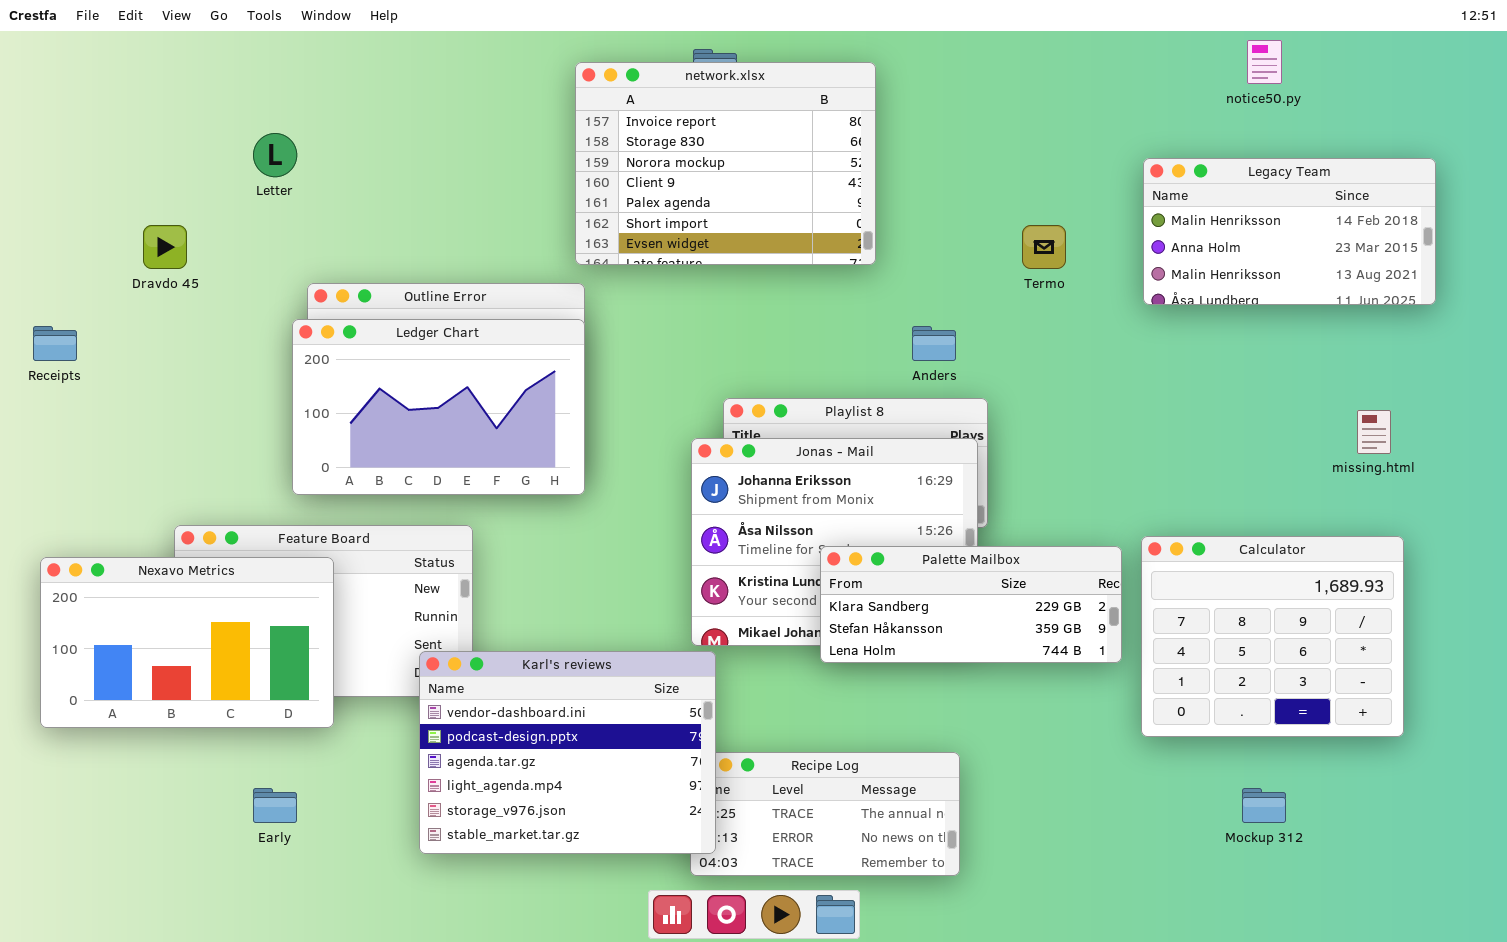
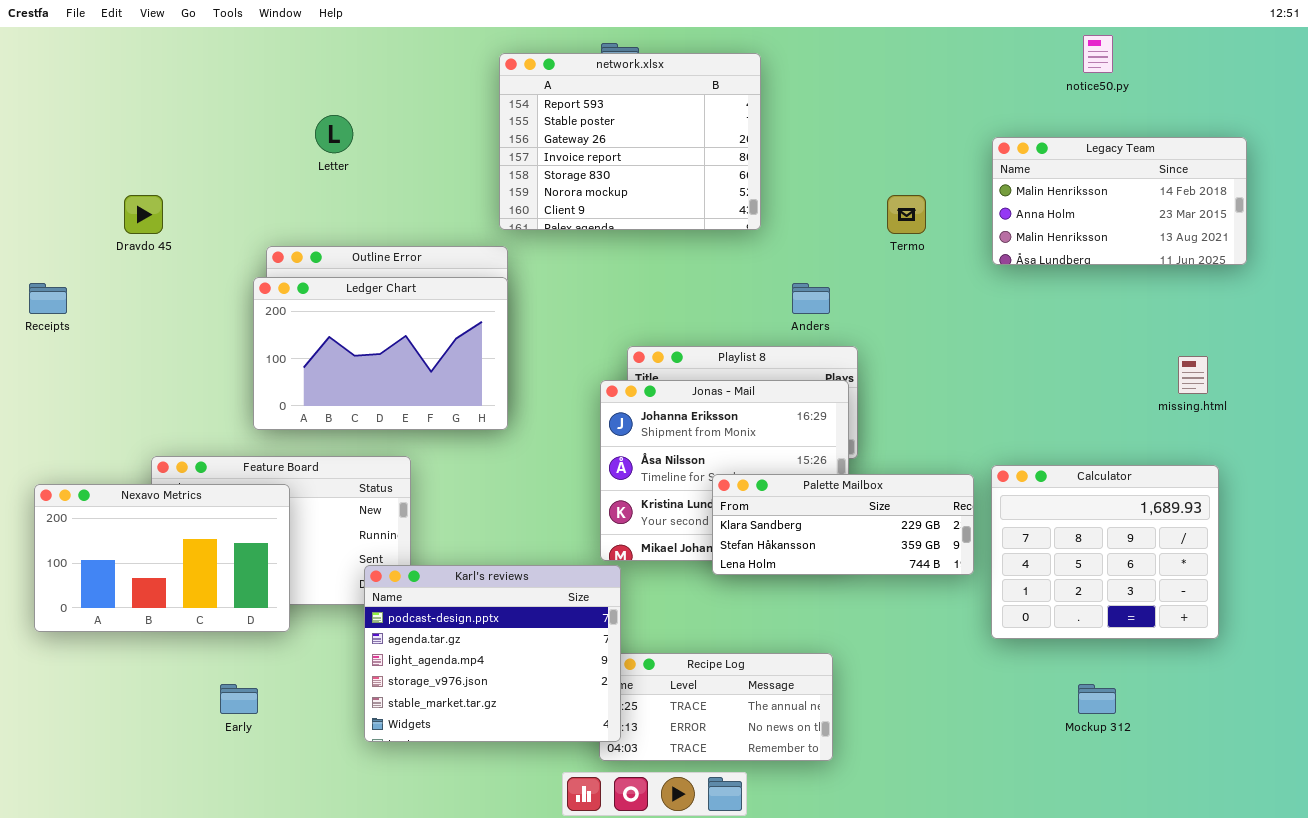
network.xlsx: [575,62,876,265] -> [499,53,761,230], scrolled up 3 rows
Letter: [253,133,297,177] -> [315,115,353,153], moved
Karl's reviews: [419,651,716,854] -> [364,565,621,742], scrolled down 1 row

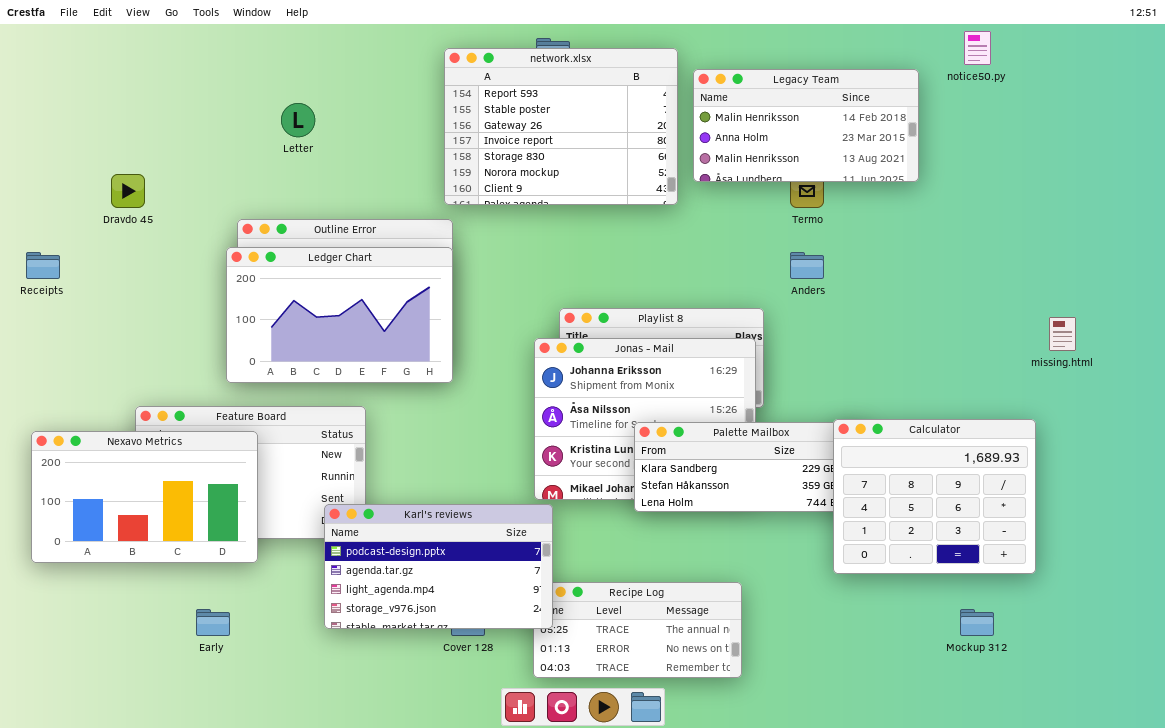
Legacy Team: [992,137,1247,265] -> [693,69,919,182], moved
Anders: [792,283,830,314] -> [790,252,824,279], moved
Calculator: [991,465,1219,639] -> [833,419,1036,574], moved
Karl's reviews: [364,565,621,742] -> [324,504,553,629], resized

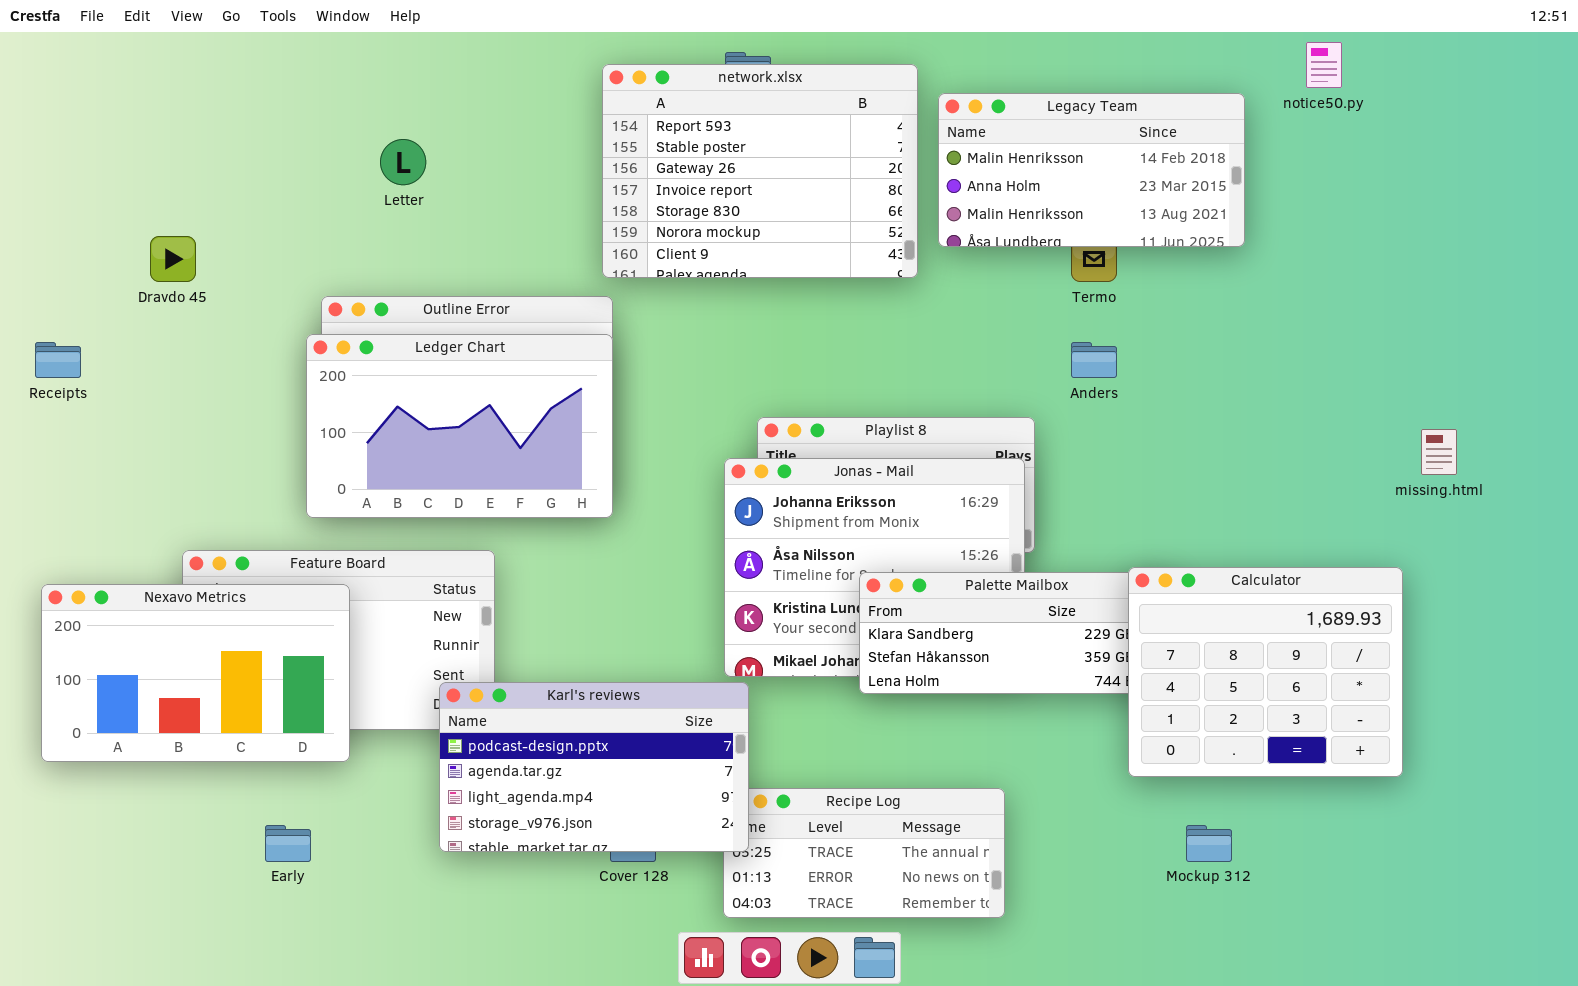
Mockup 312: [960,609,994,636] -> [1186,825,1232,862], moved

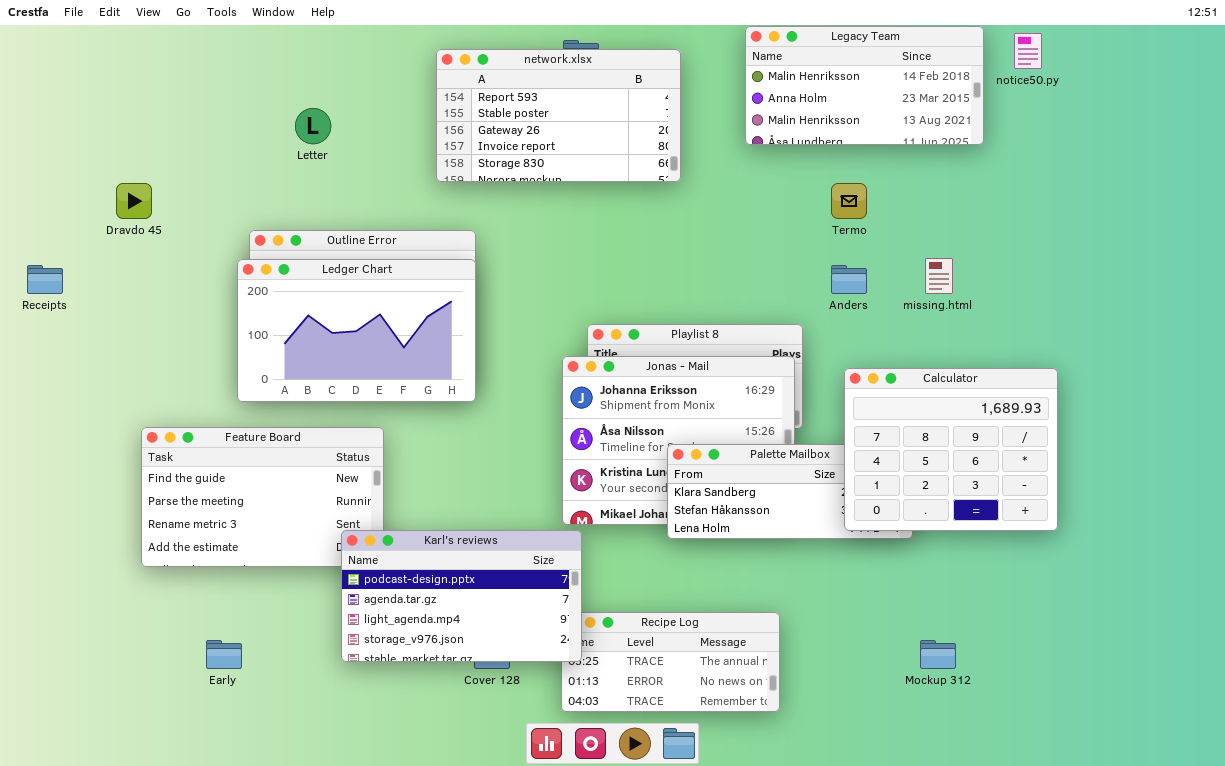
network.xlsx: [602,64,918,278] -> [436,49,681,182], moved, resized
Legacy Team: [938,93,1245,247] -> [745,26,984,145], moved
missing.html: [1421,429,1457,475] -> [925,258,953,294], moved
Calculator: [1128,567,1403,777] -> [844,368,1058,531], moved
Nexavo Metrics: [41,584,350,762] -> none, closed

